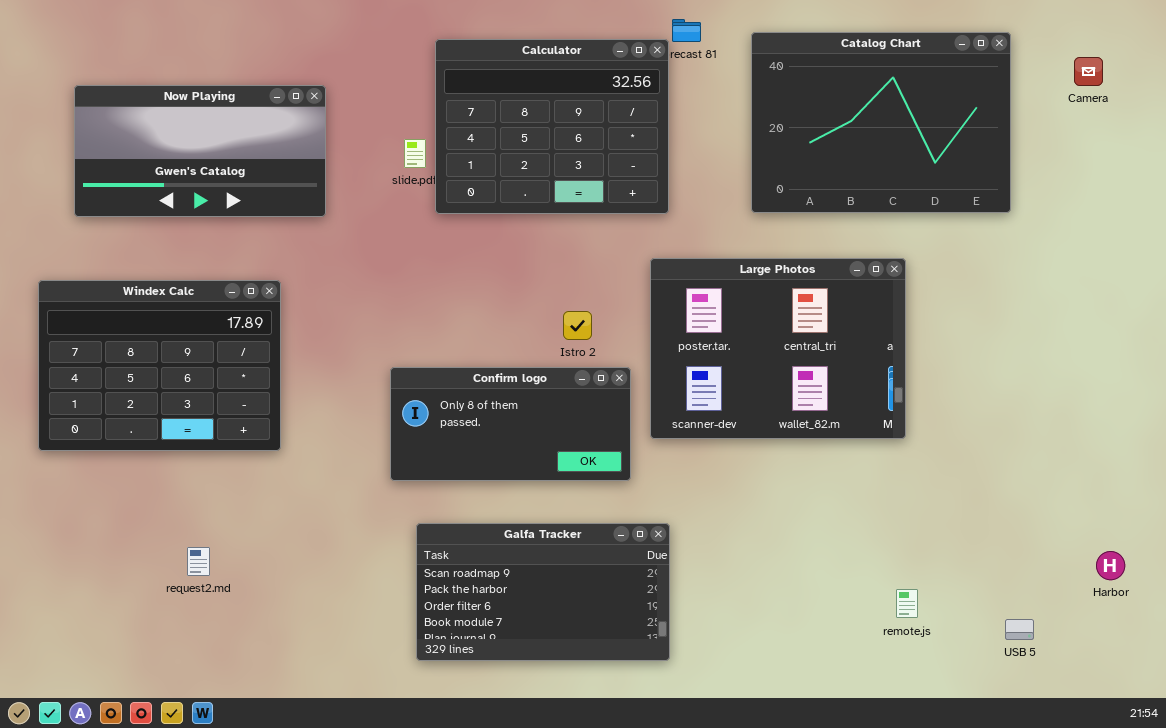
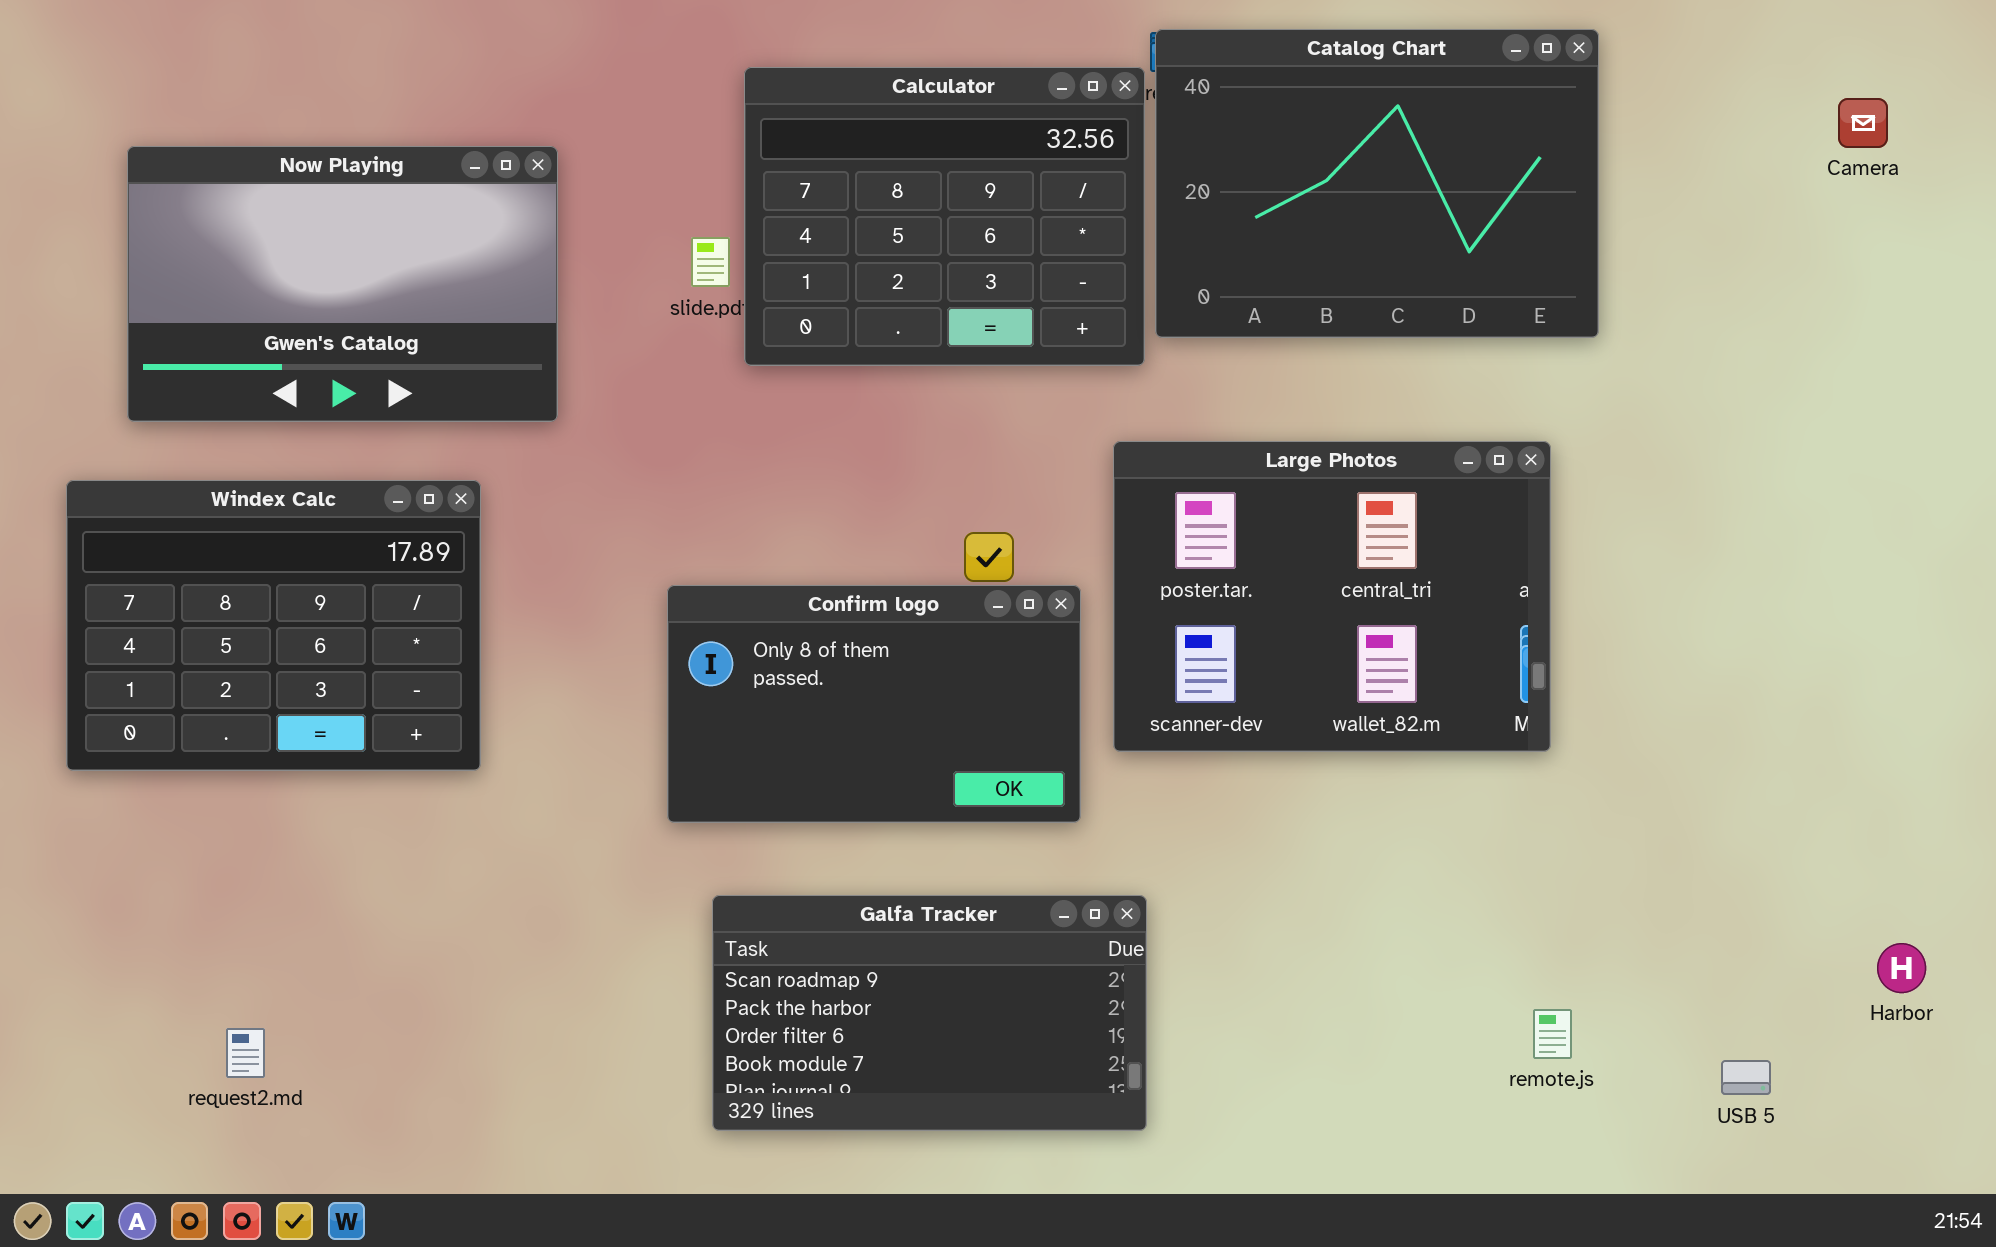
Catalog Chart: [751,32,1011,213] -> [1155,29,1599,338], moved
Now Playing: [74,85,326,217] -> [127,146,558,422], resized
Confirm logo: [390,367,631,481] -> [667,585,1081,823], resized
request2.md: [187,547,210,576] -> [226,1028,265,1078], moved

